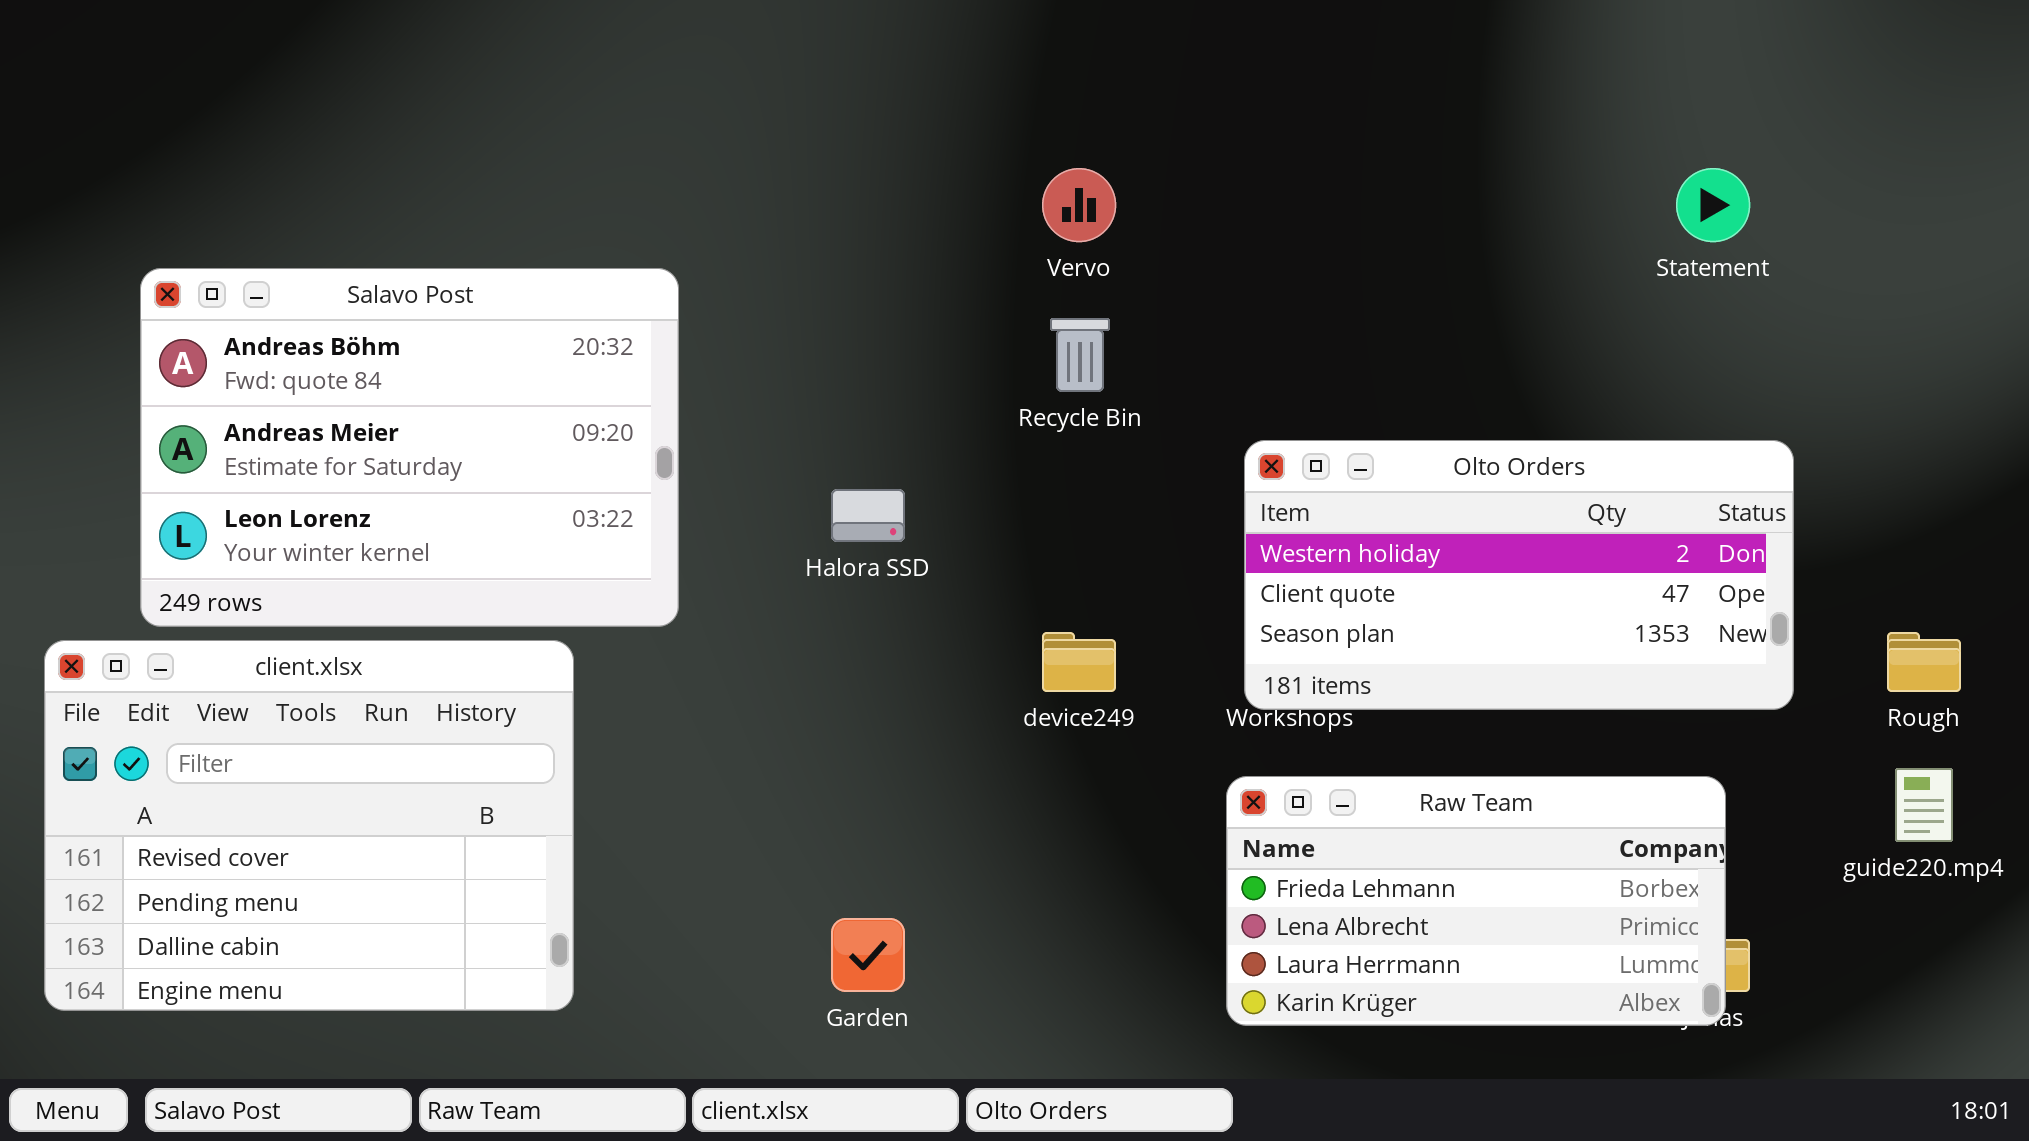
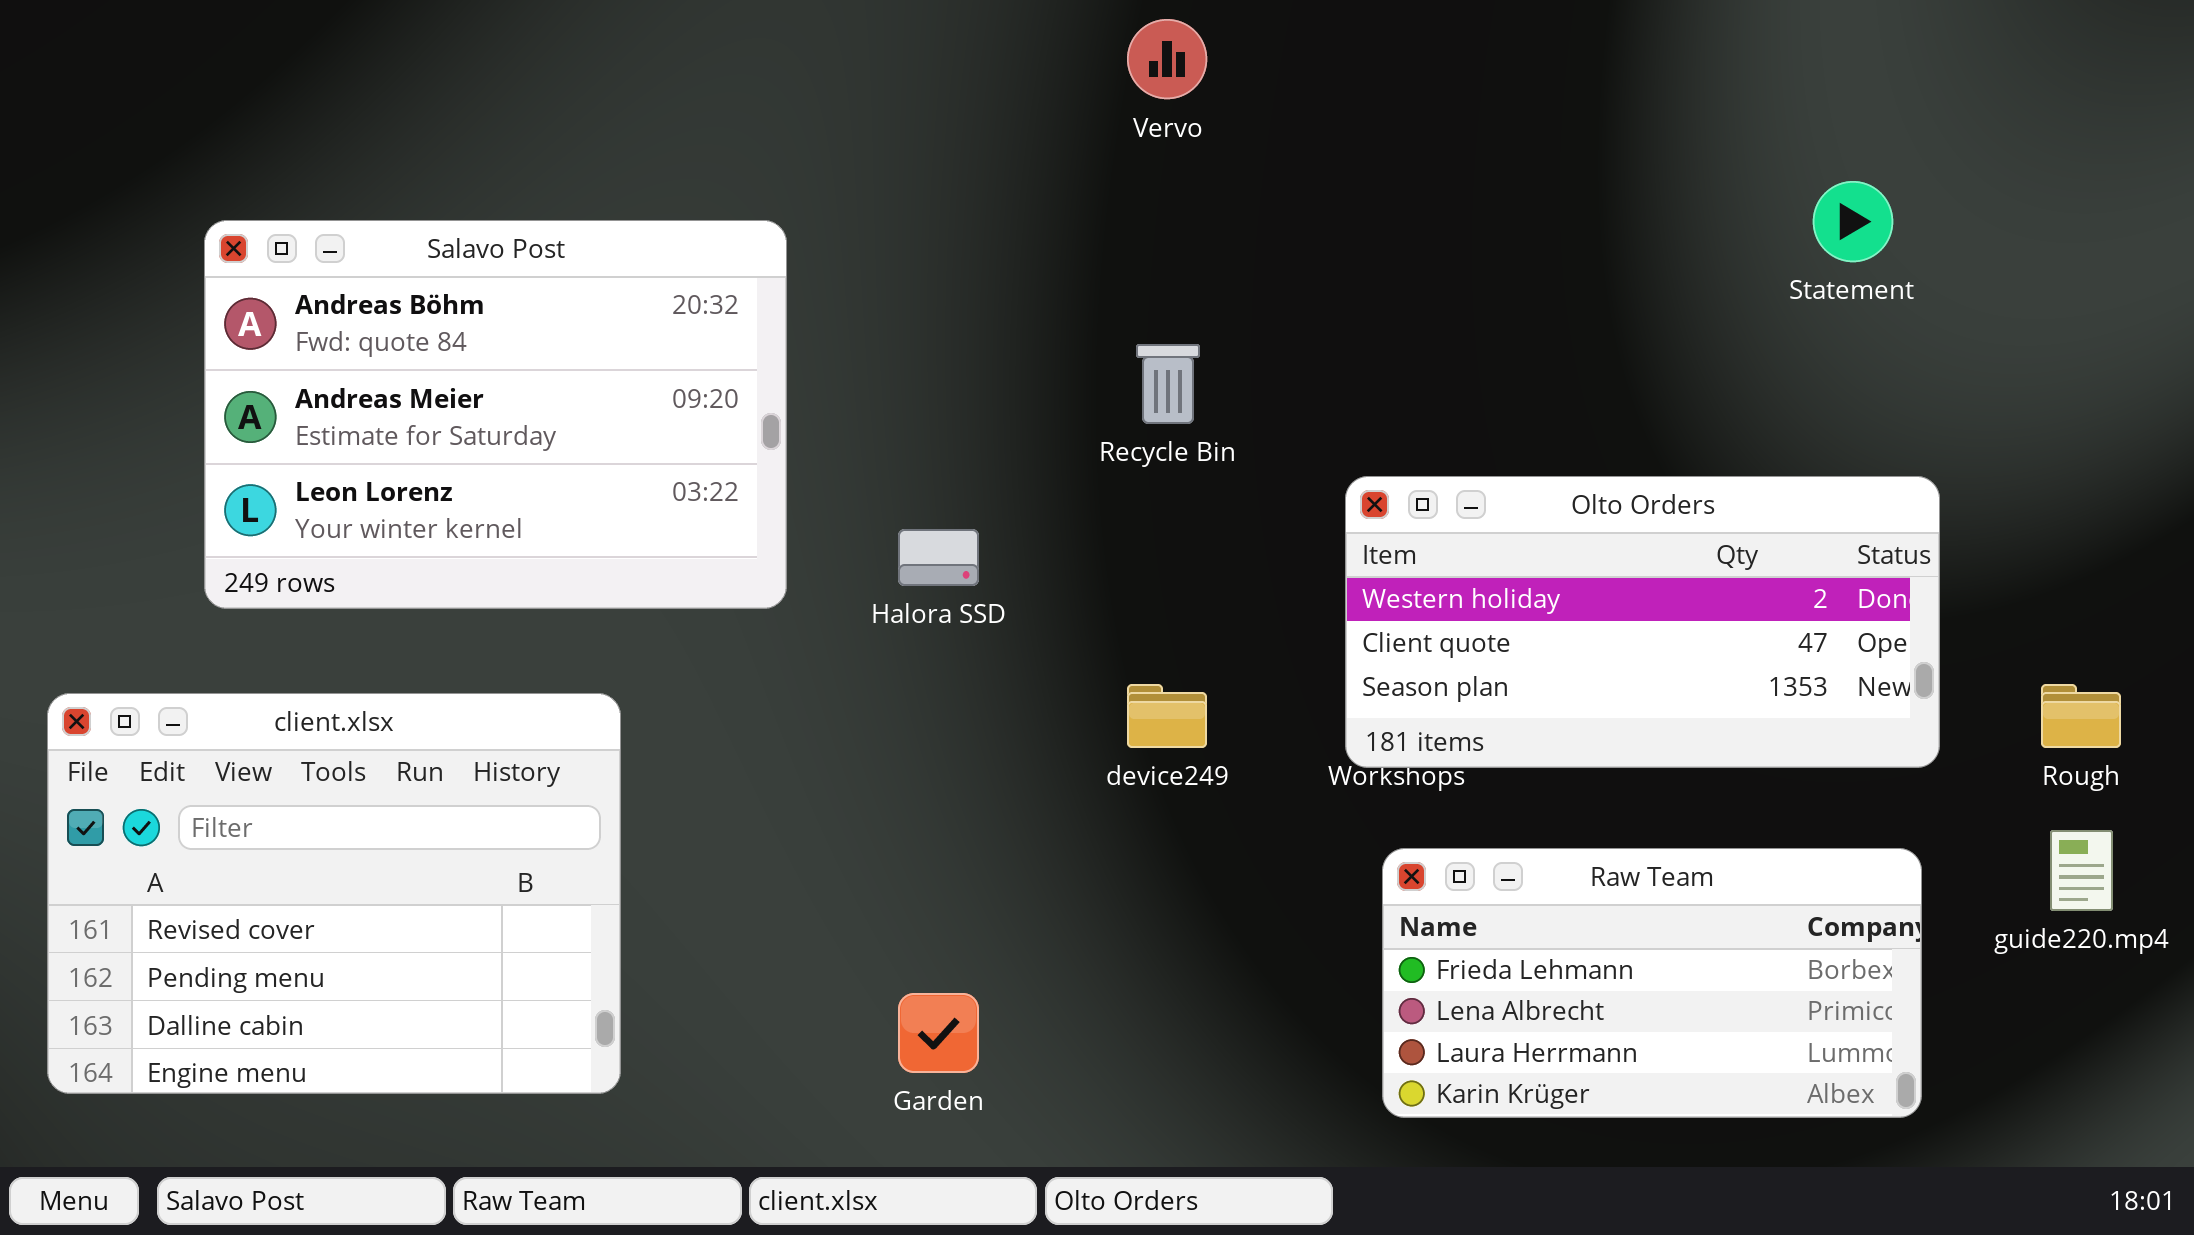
Vervo: [1042,168,1116,242] -> [1127,19,1207,99], moved
Salavo Post: [140,268,679,627] -> [204,220,787,609], moved
Raw Team: [1226,776,1726,1026] -> [1382,848,1922,1118], moved

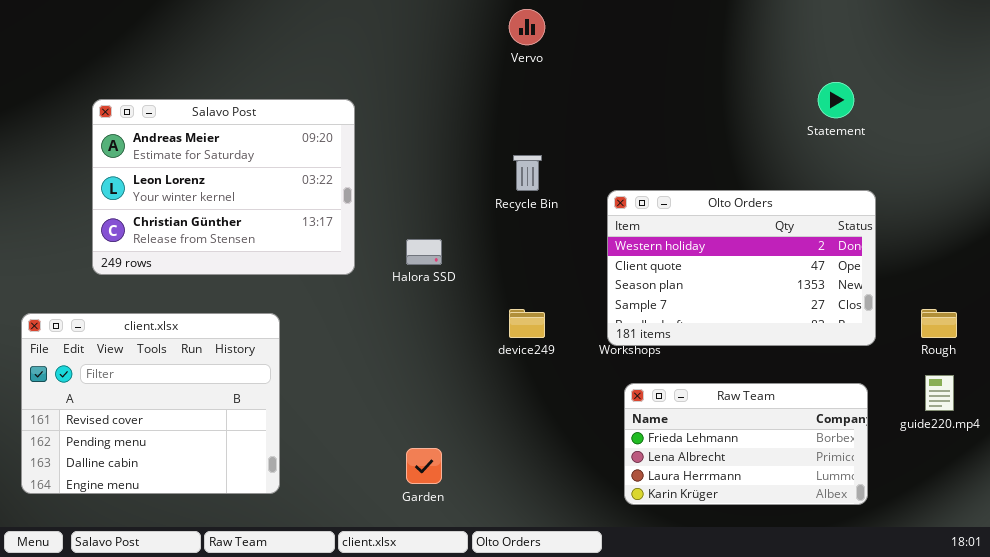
Salavo Post: [204,220,787,609] -> [92,99,355,275], scrolled down 1 row
Olto Orders: [1345,476,1940,768] -> [607,190,876,346], resized

